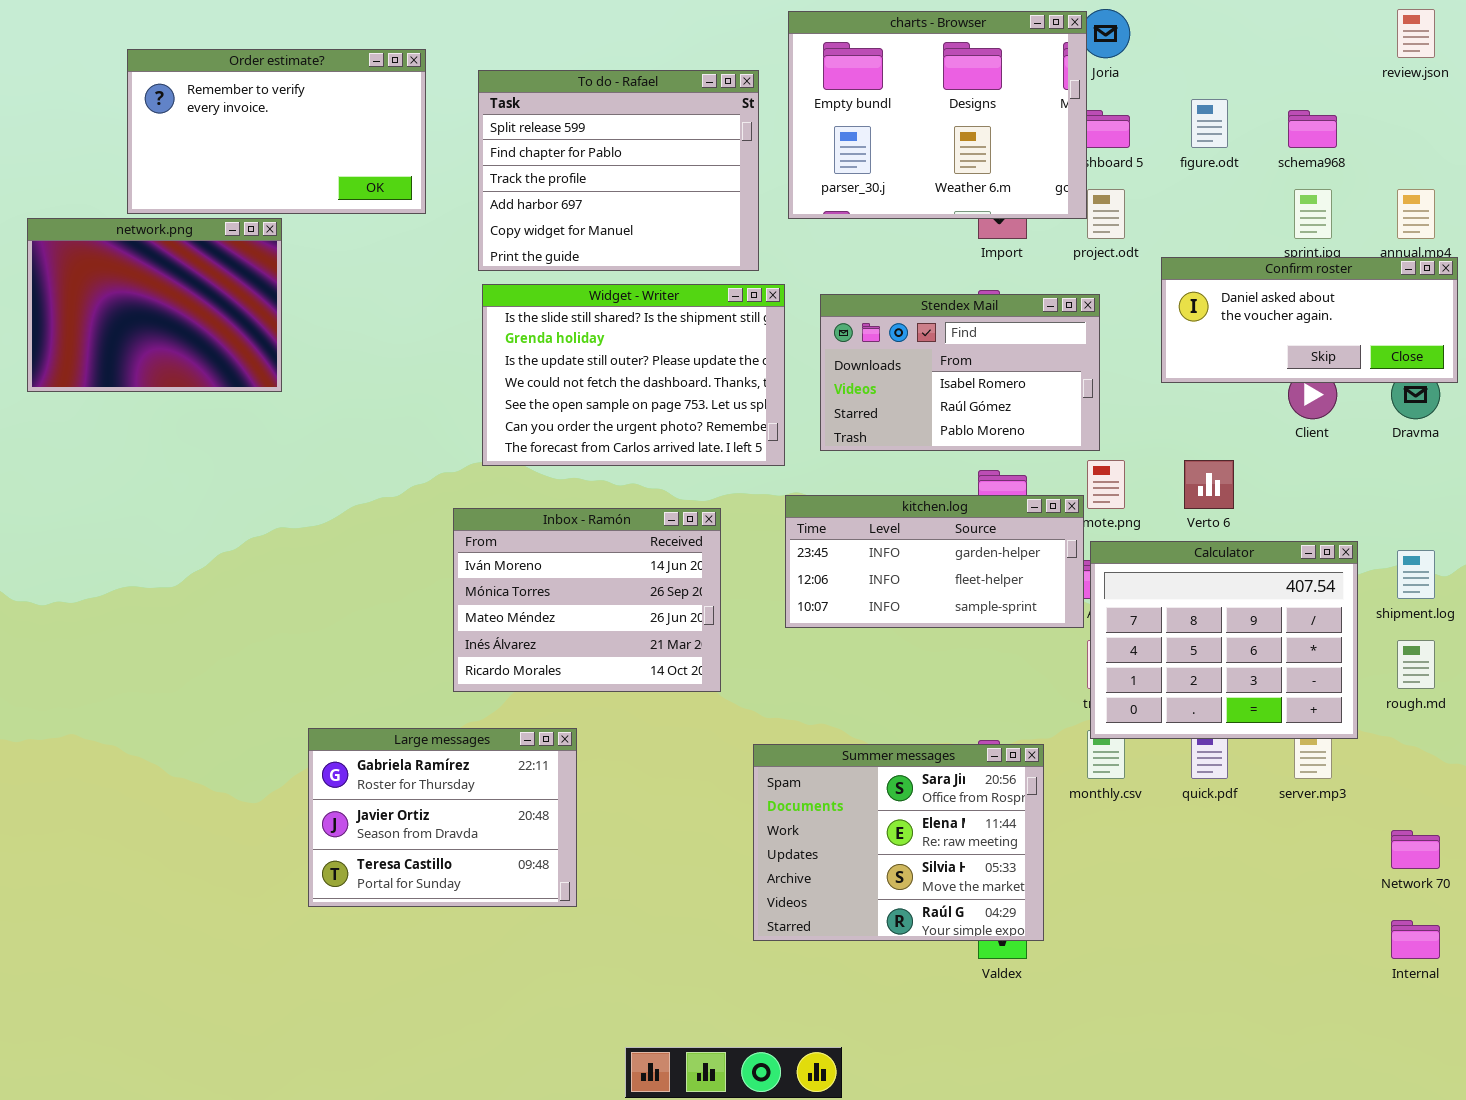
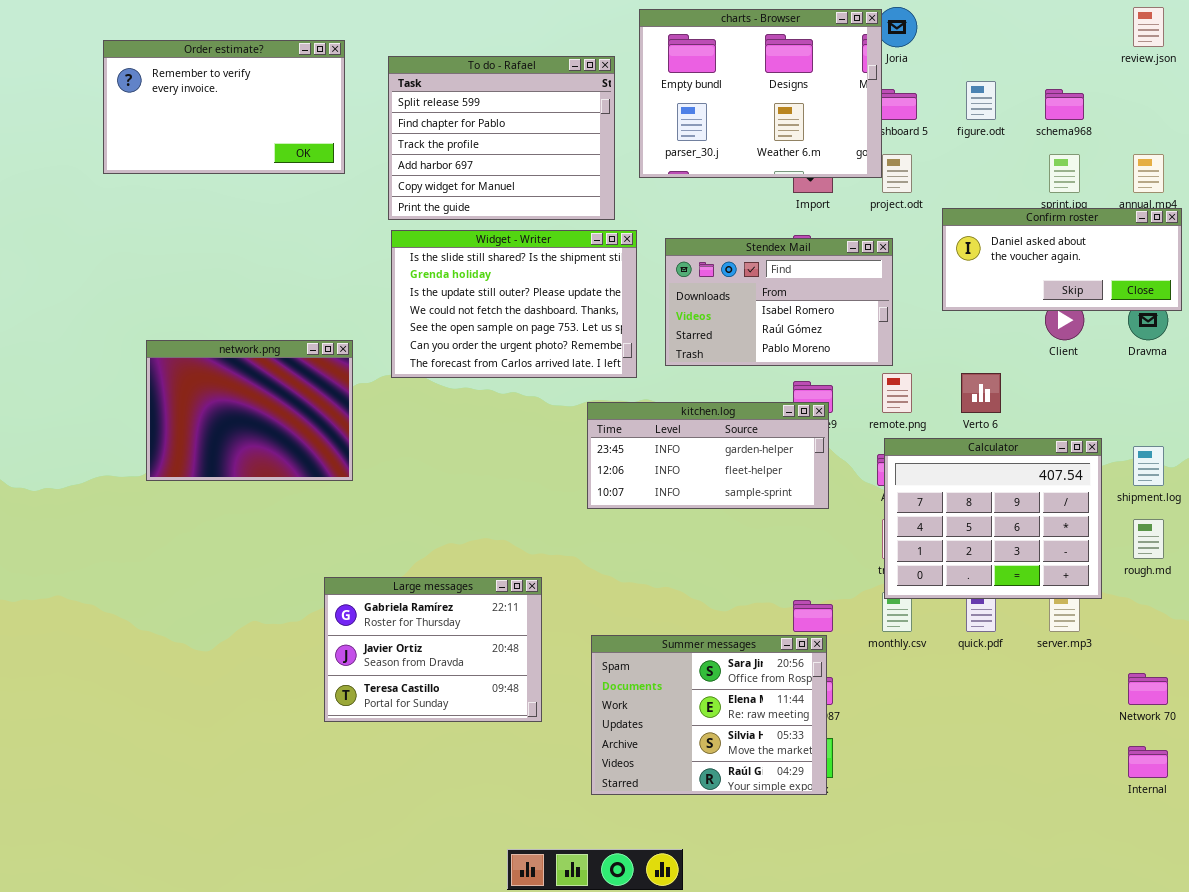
network.png: [27,218,282,392] -> [146,340,353,481], moved
kitchen.log: [785,495,1084,628] -> [587,402,829,509], moved
Inbox - Ramón: [453,508,721,692] -> none, closed
Large messages: [308,728,577,907] -> [324,577,542,722], moved
Summer messages: [753,744,1044,941] -> [591,635,827,795], moved

